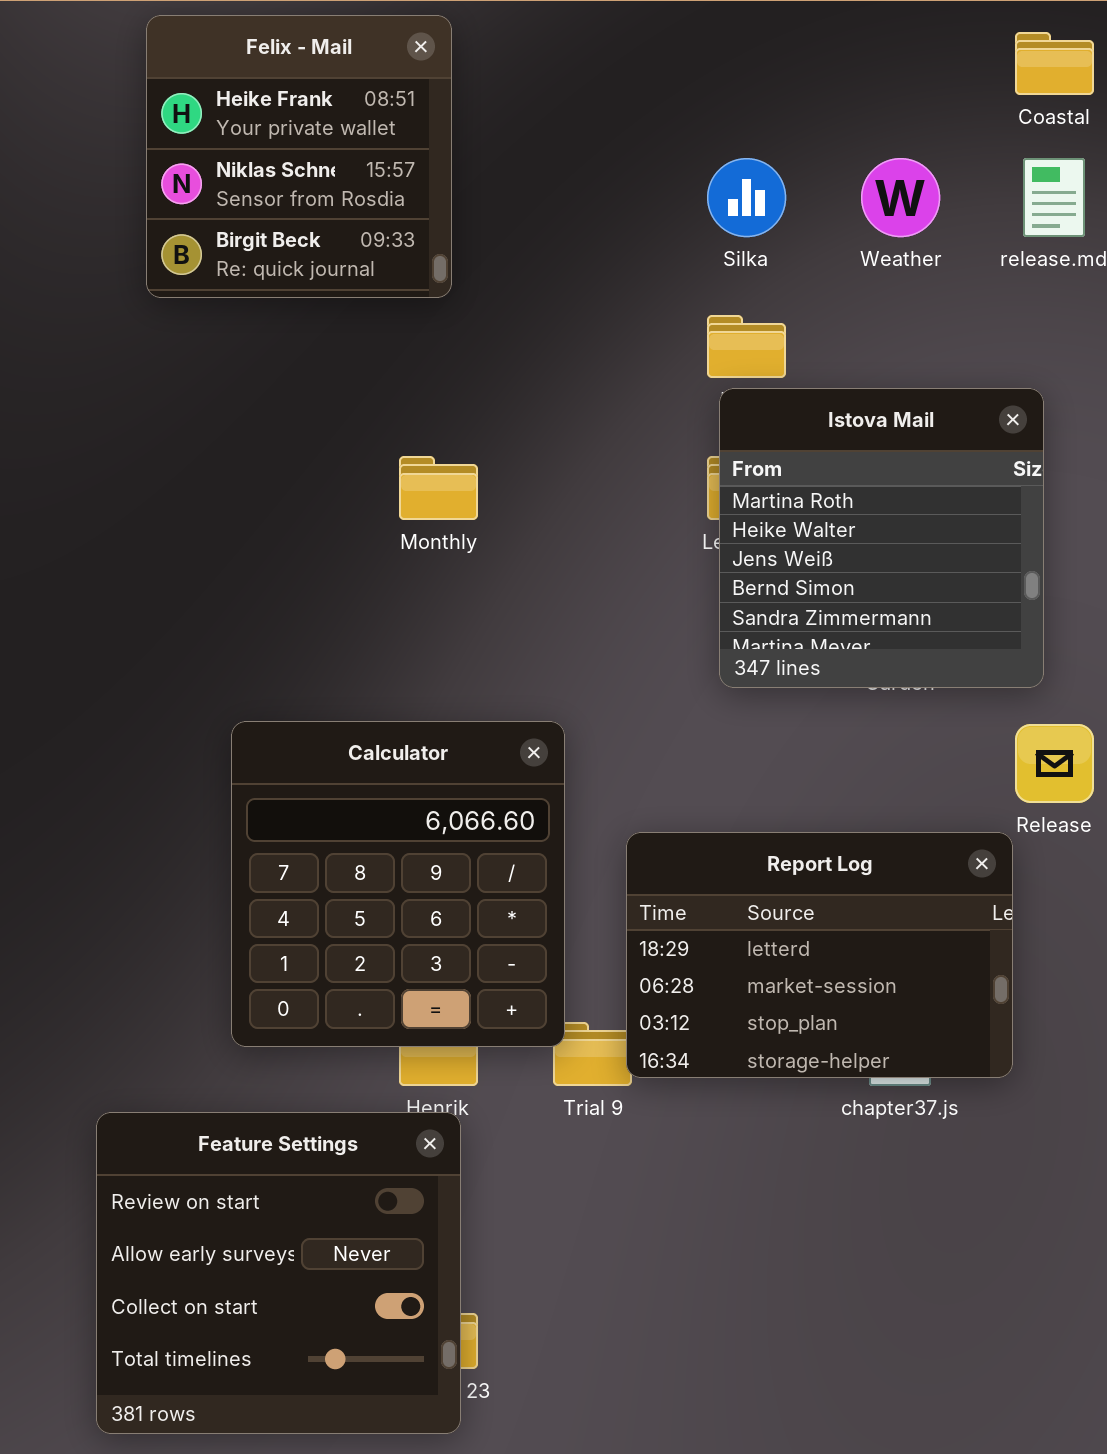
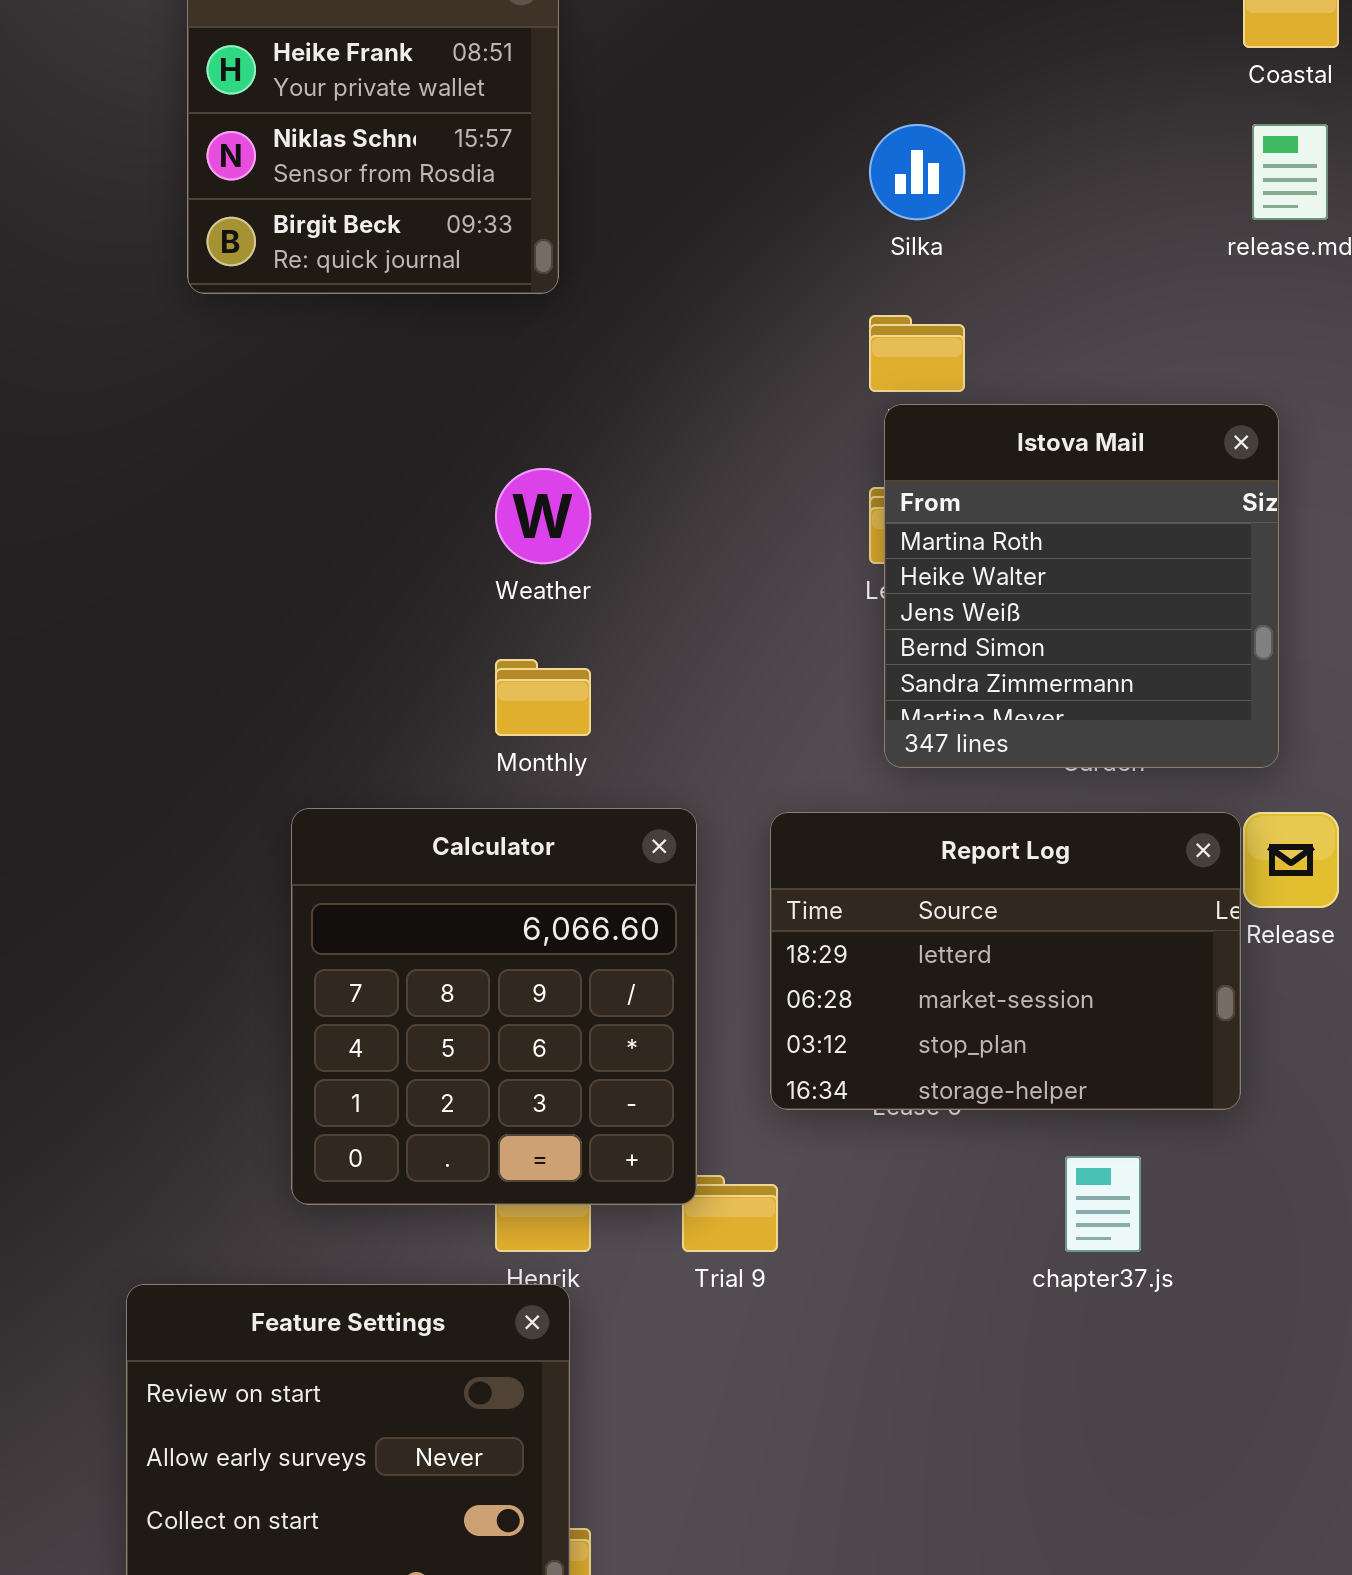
Weather: [861,158,940,237] -> [495,468,591,564], moved
Monthly: [399,456,478,520] -> [495,659,591,736], moved
Report Log: [626,832,1013,1078] -> [770,812,1241,1110], moved

